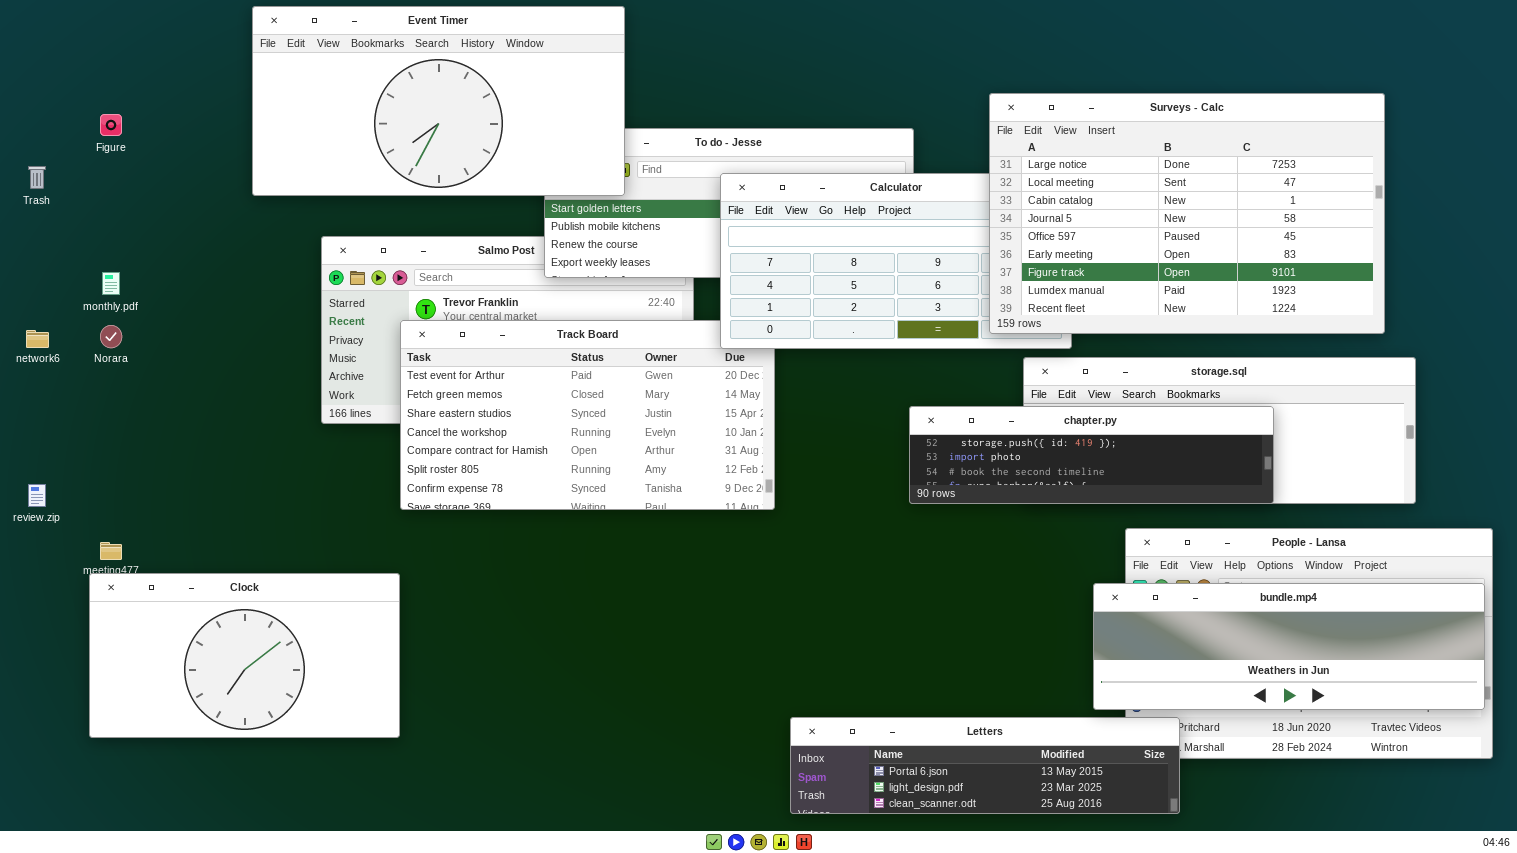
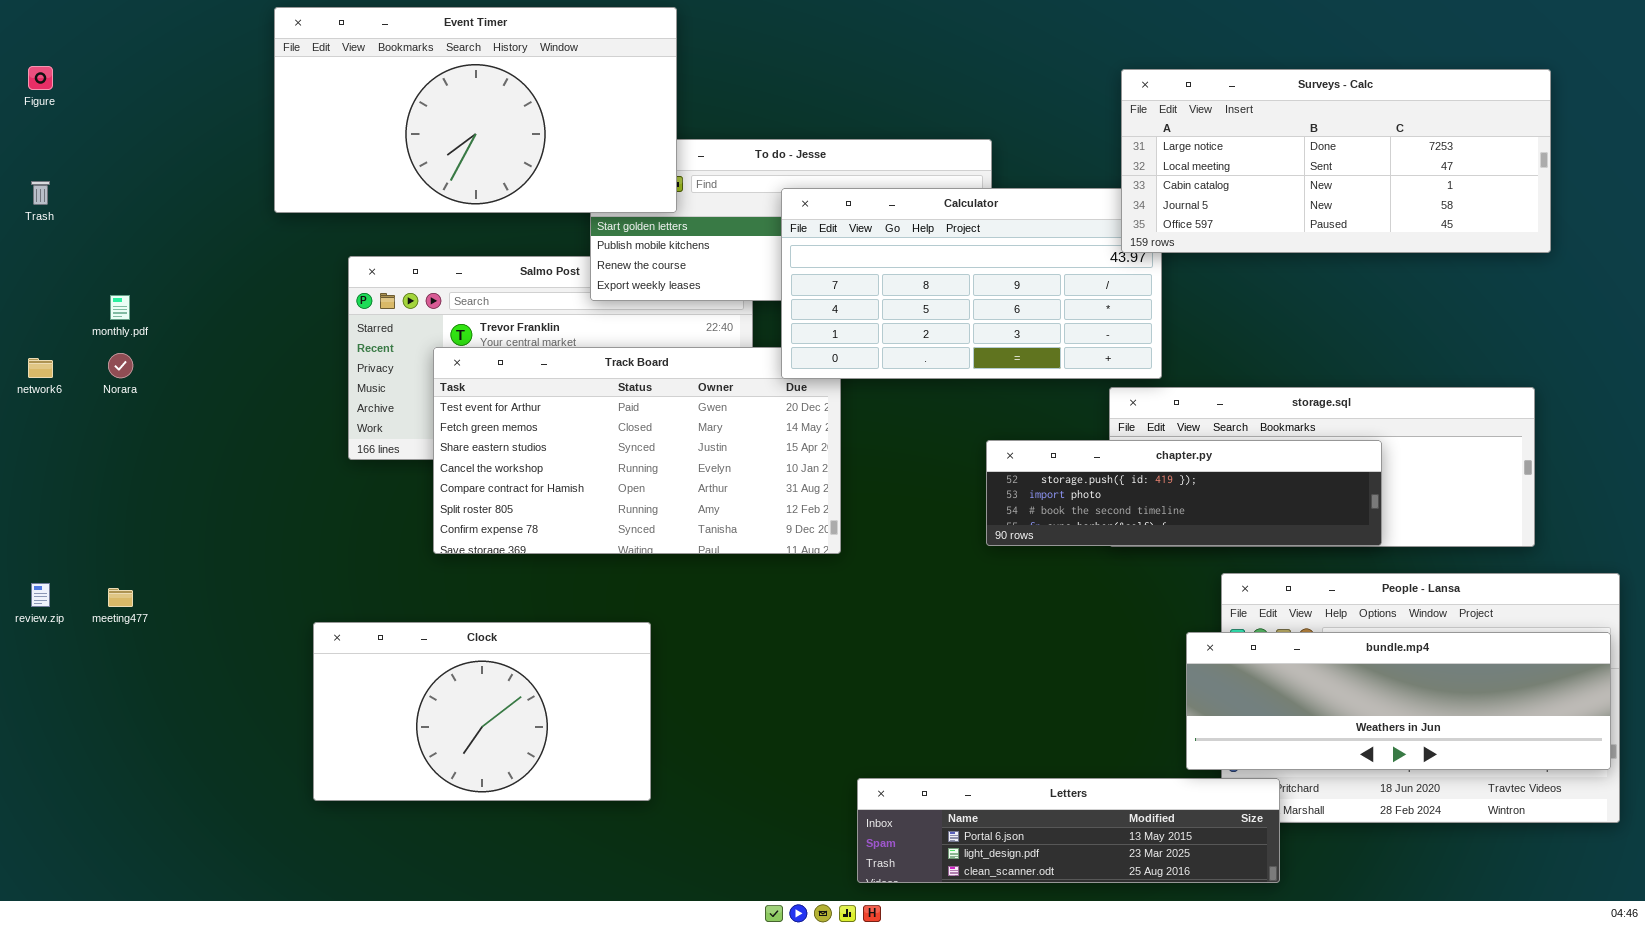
Surveys - Calc: [989,93,1385,334] -> [1121,69,1551,253], moved, resized
Figure: [100,114,122,136] -> [28,66,53,90], moved
review.zip: [28,484,46,507] -> [31,583,50,607], moved
Clock: [89,573,400,738] -> [313,622,651,801], moved

